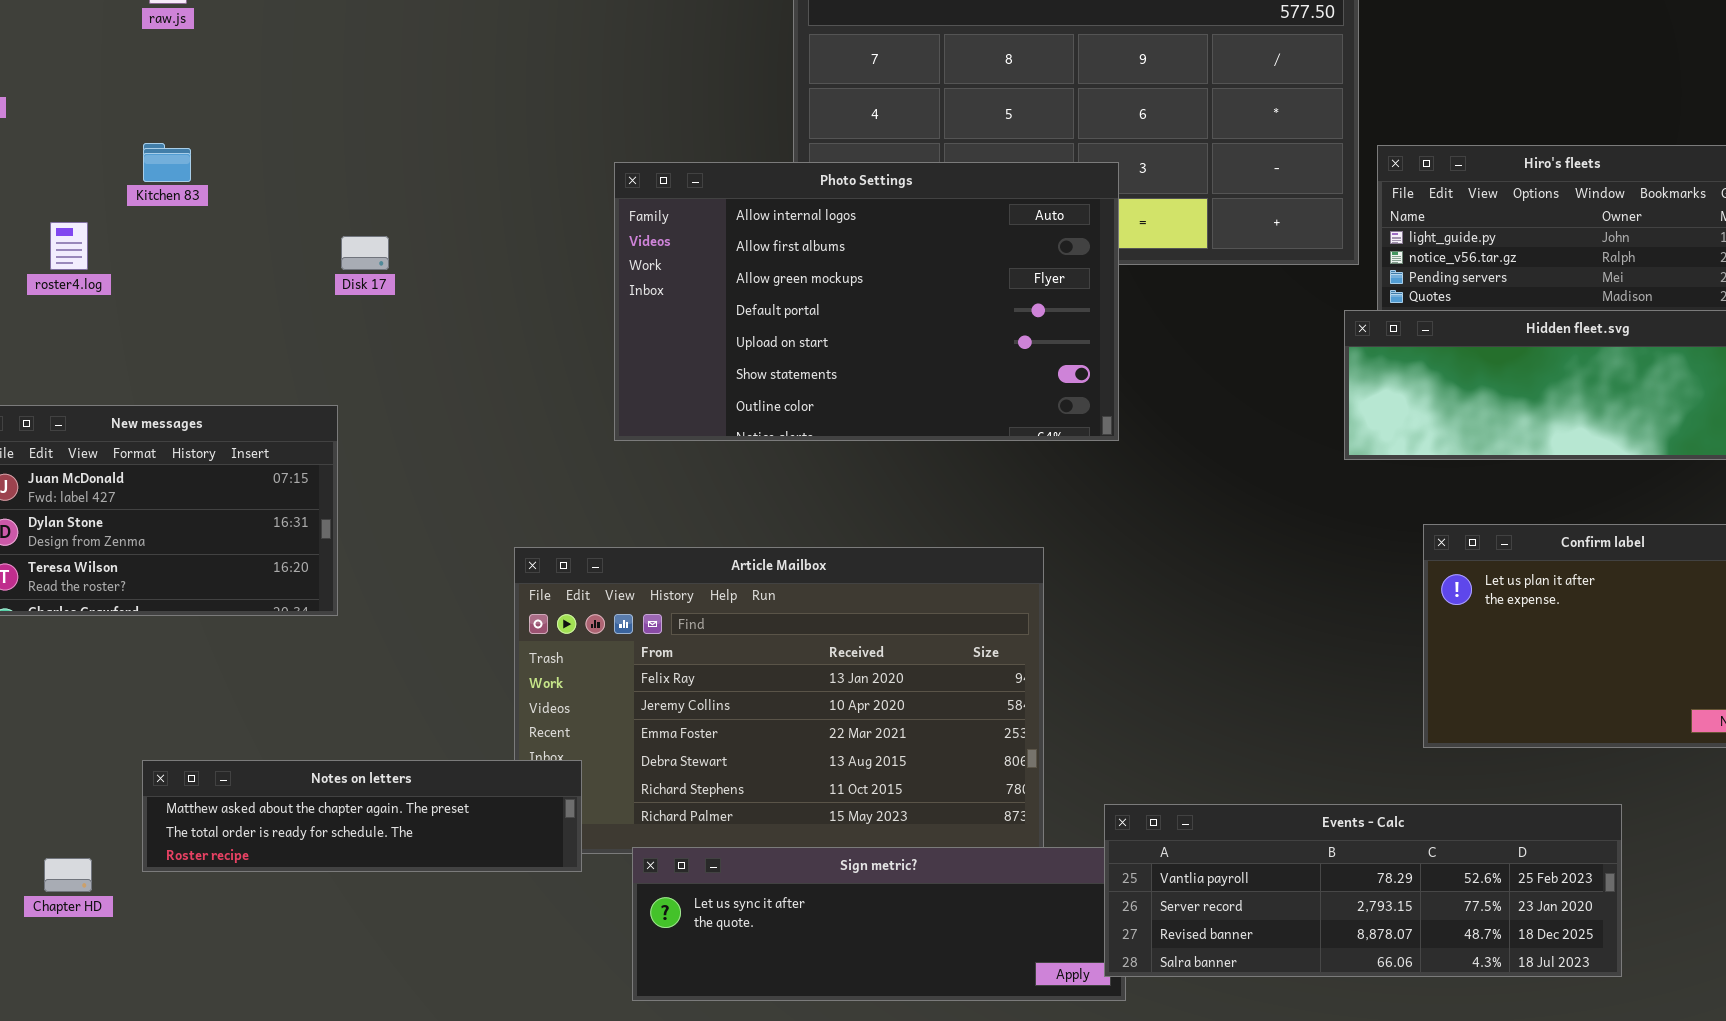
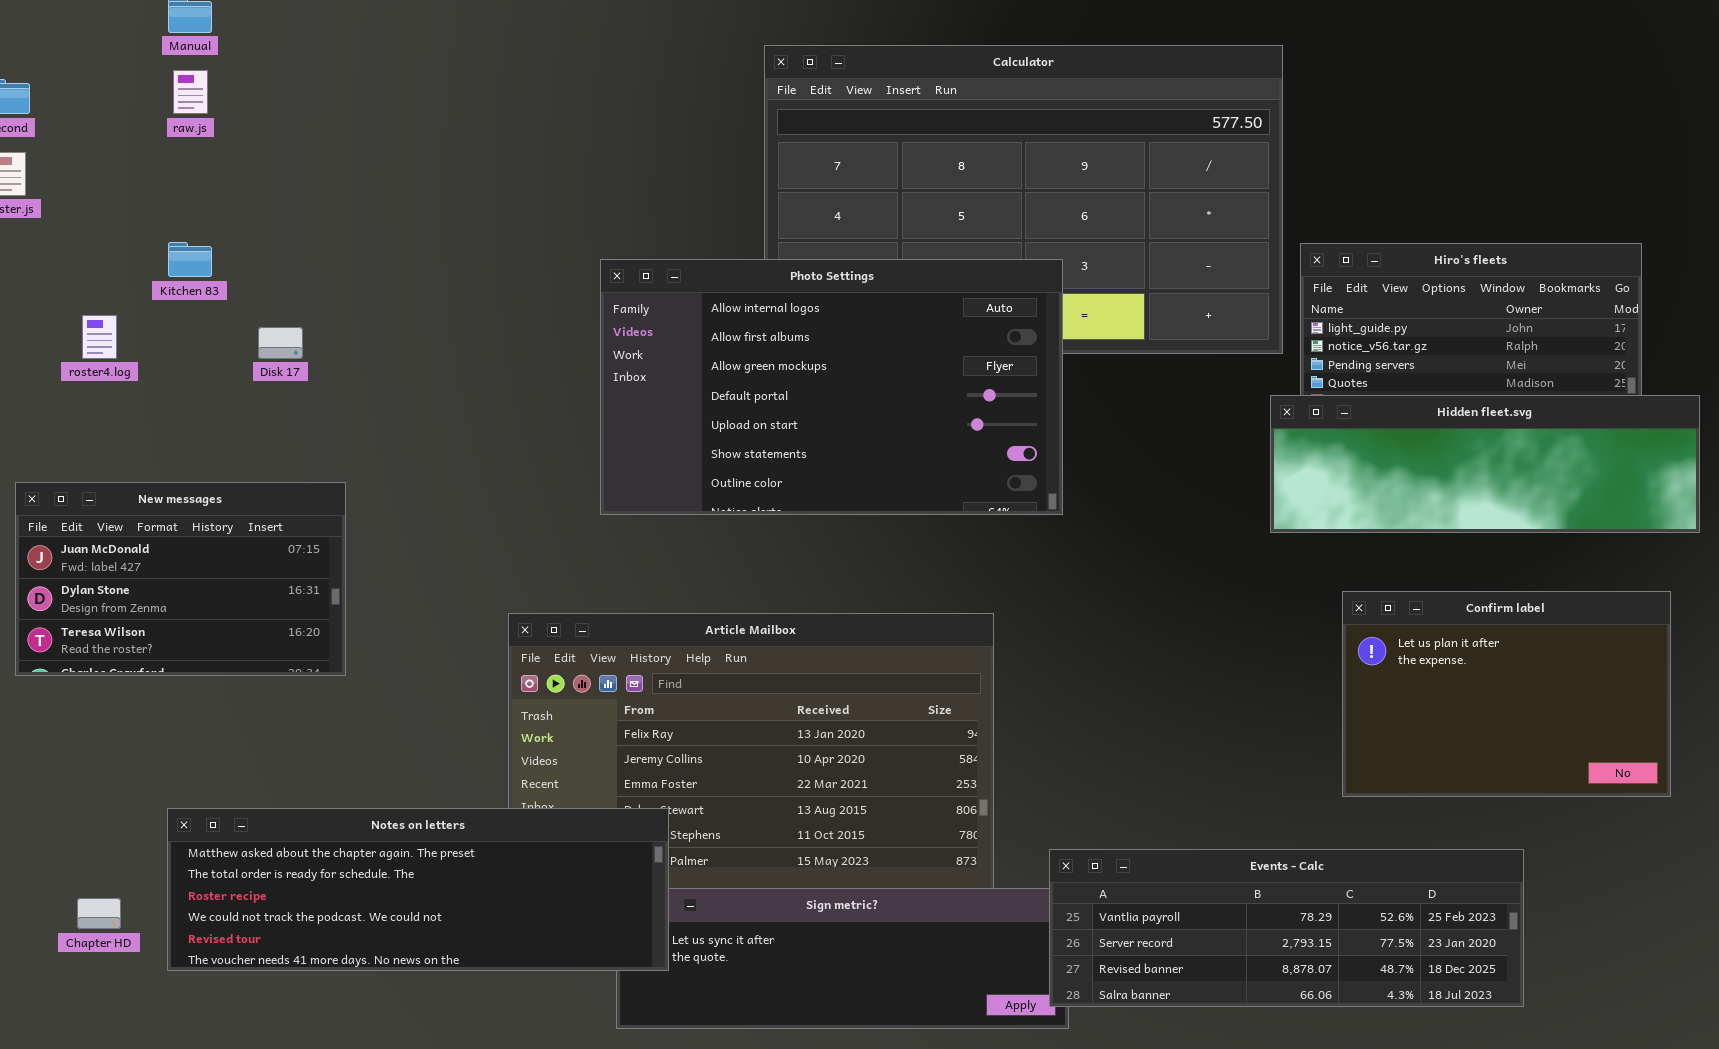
Disk 17: [341,236,389,270] -> [258,327,303,359], moved
Notes on letters: [142,760,582,872] -> [167,808,669,971], resized

